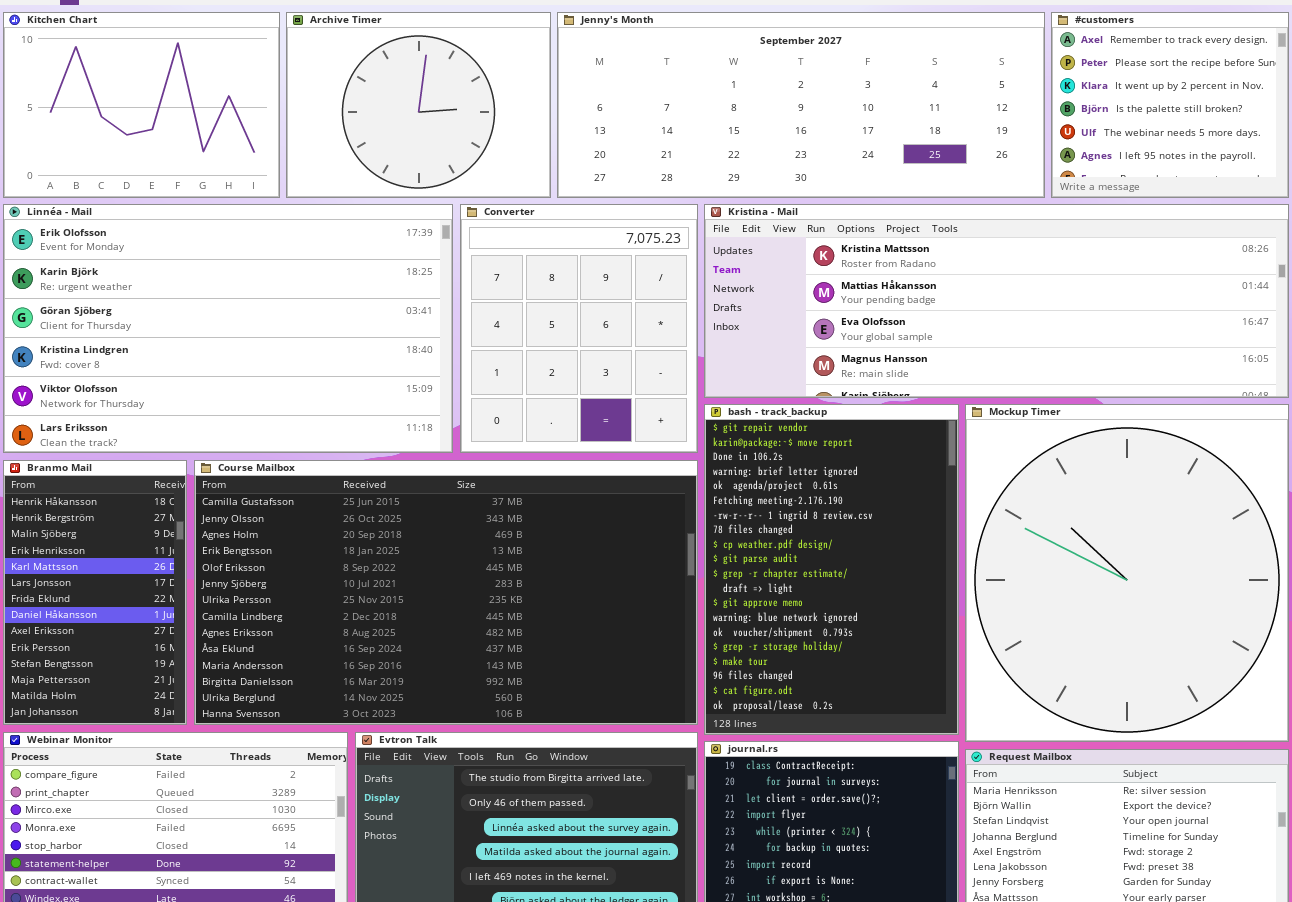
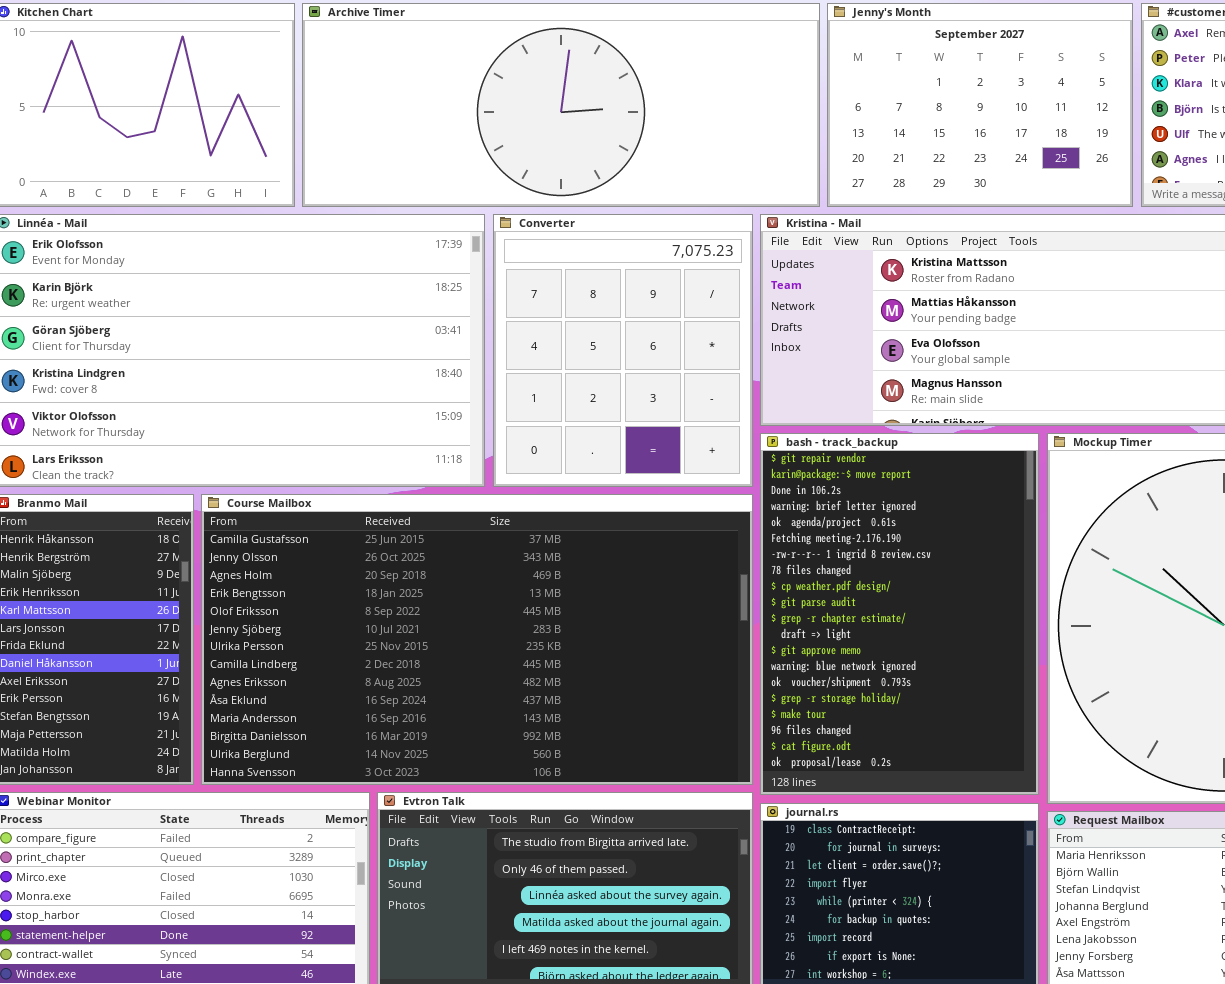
Archive Timer: [286,12,551,198] -> [302,3,820,207], resized
Jenny's Month: [557,12,1045,198] -> [827,3,1133,207], resized

